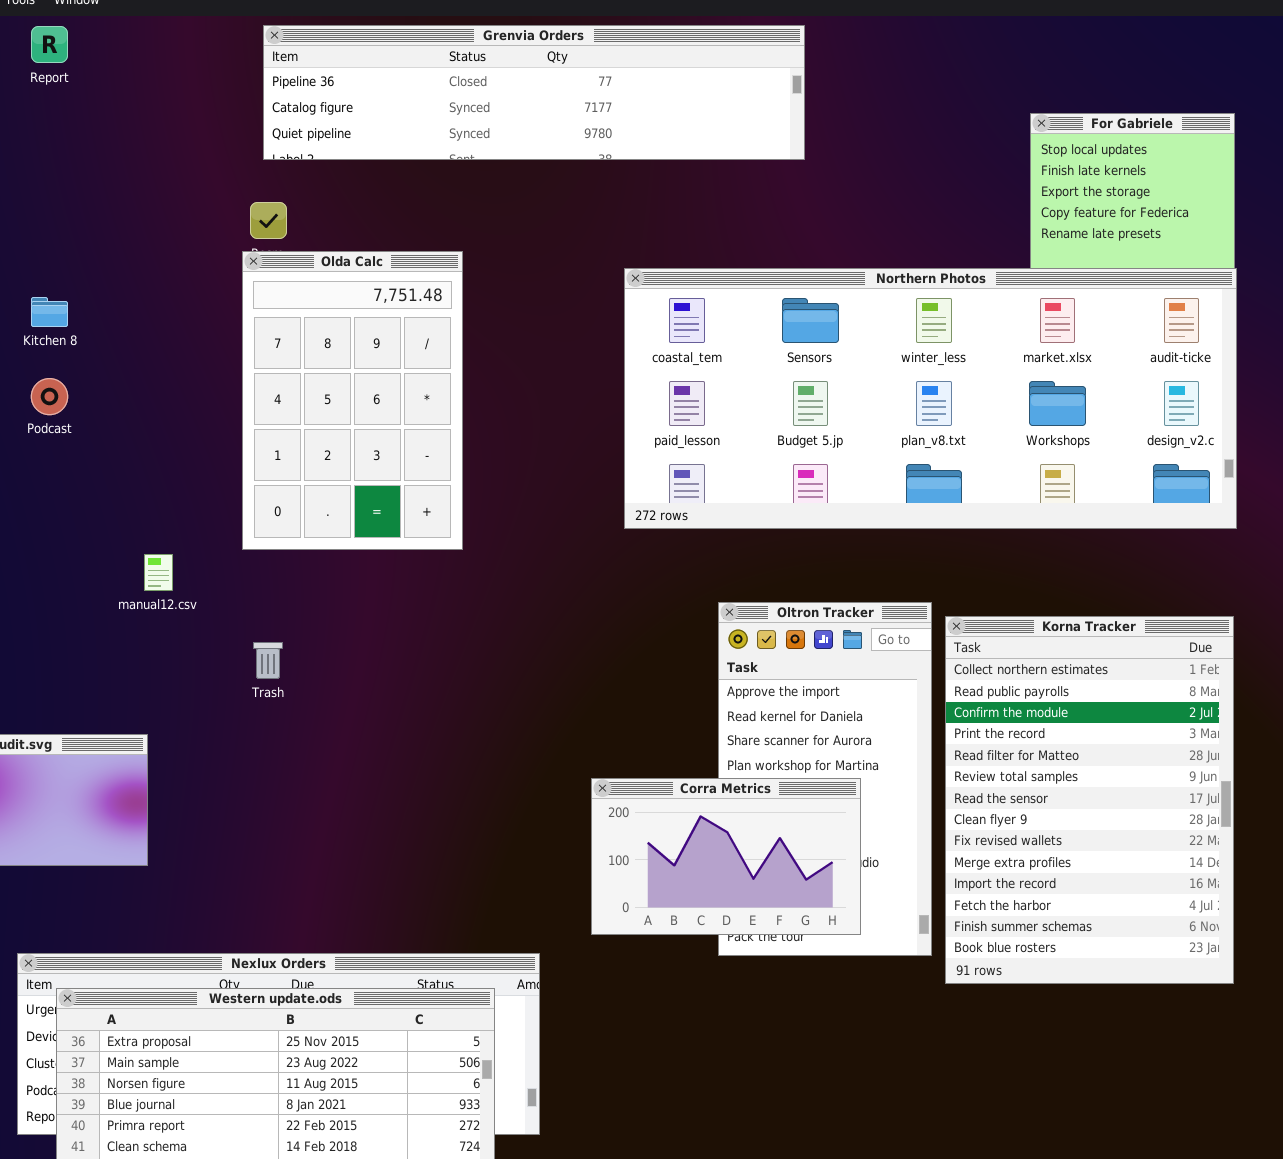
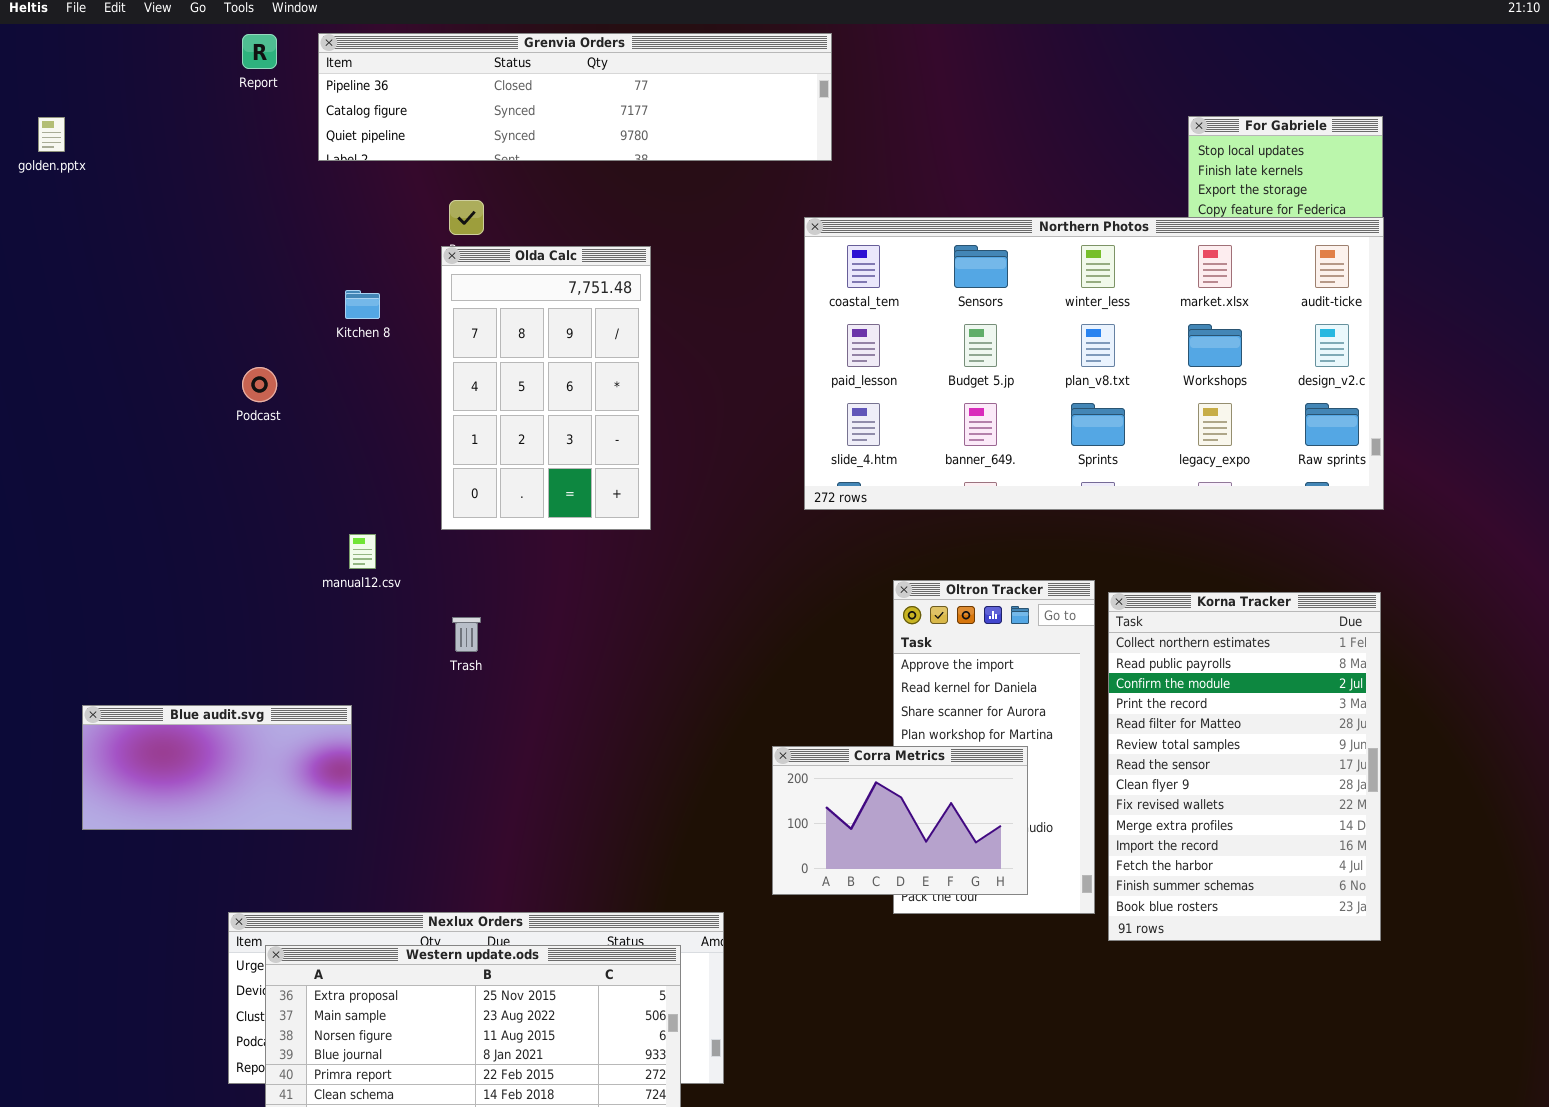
Grenvia Orders: [263,25,805,160] -> [318,33,832,161], moved
Northern Photos: [624,268,1237,529] -> [804,217,1384,510], resized
Kitchen 8: [31,297,68,327] -> [345,290,380,319], moved

